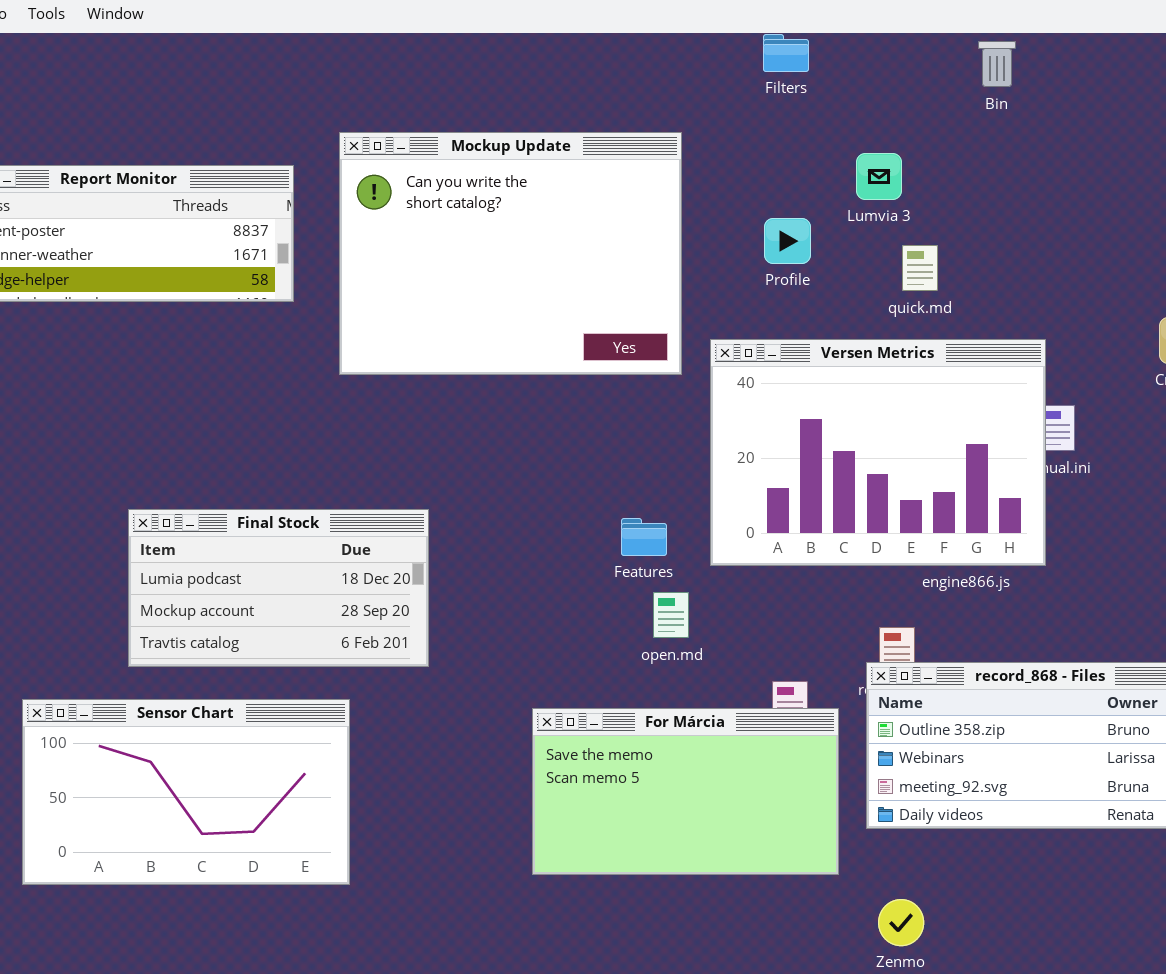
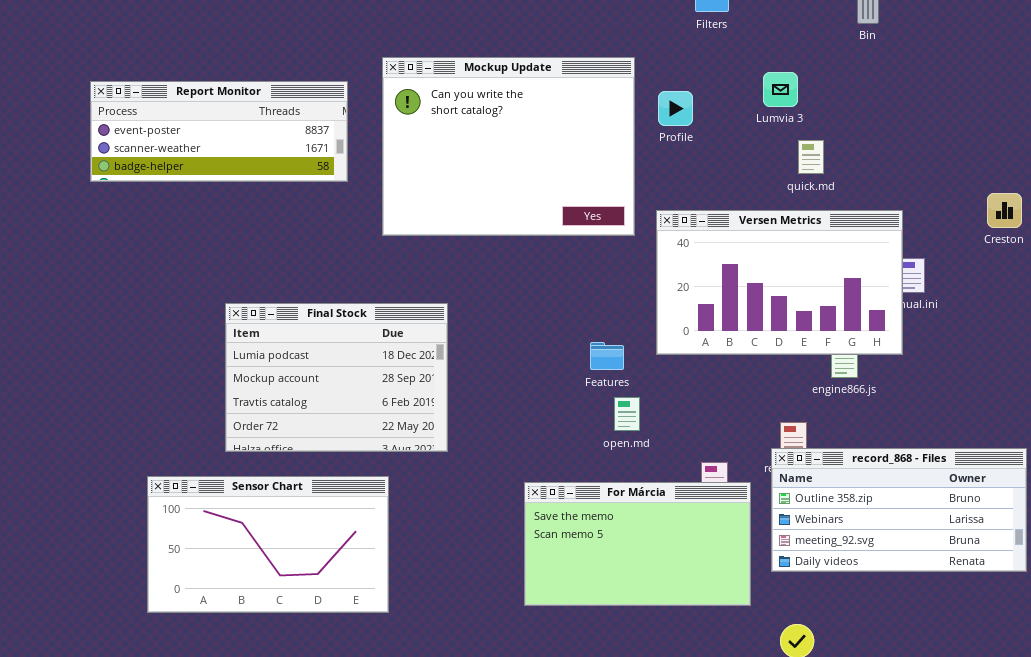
Profile: [764,218,811,264] -> [658,91,693,126], moved
Versen Metrics: [710,339,1046,566] -> [656,210,903,355], resized
Final Stock: [128,509,429,667] -> [225,303,448,452], resized

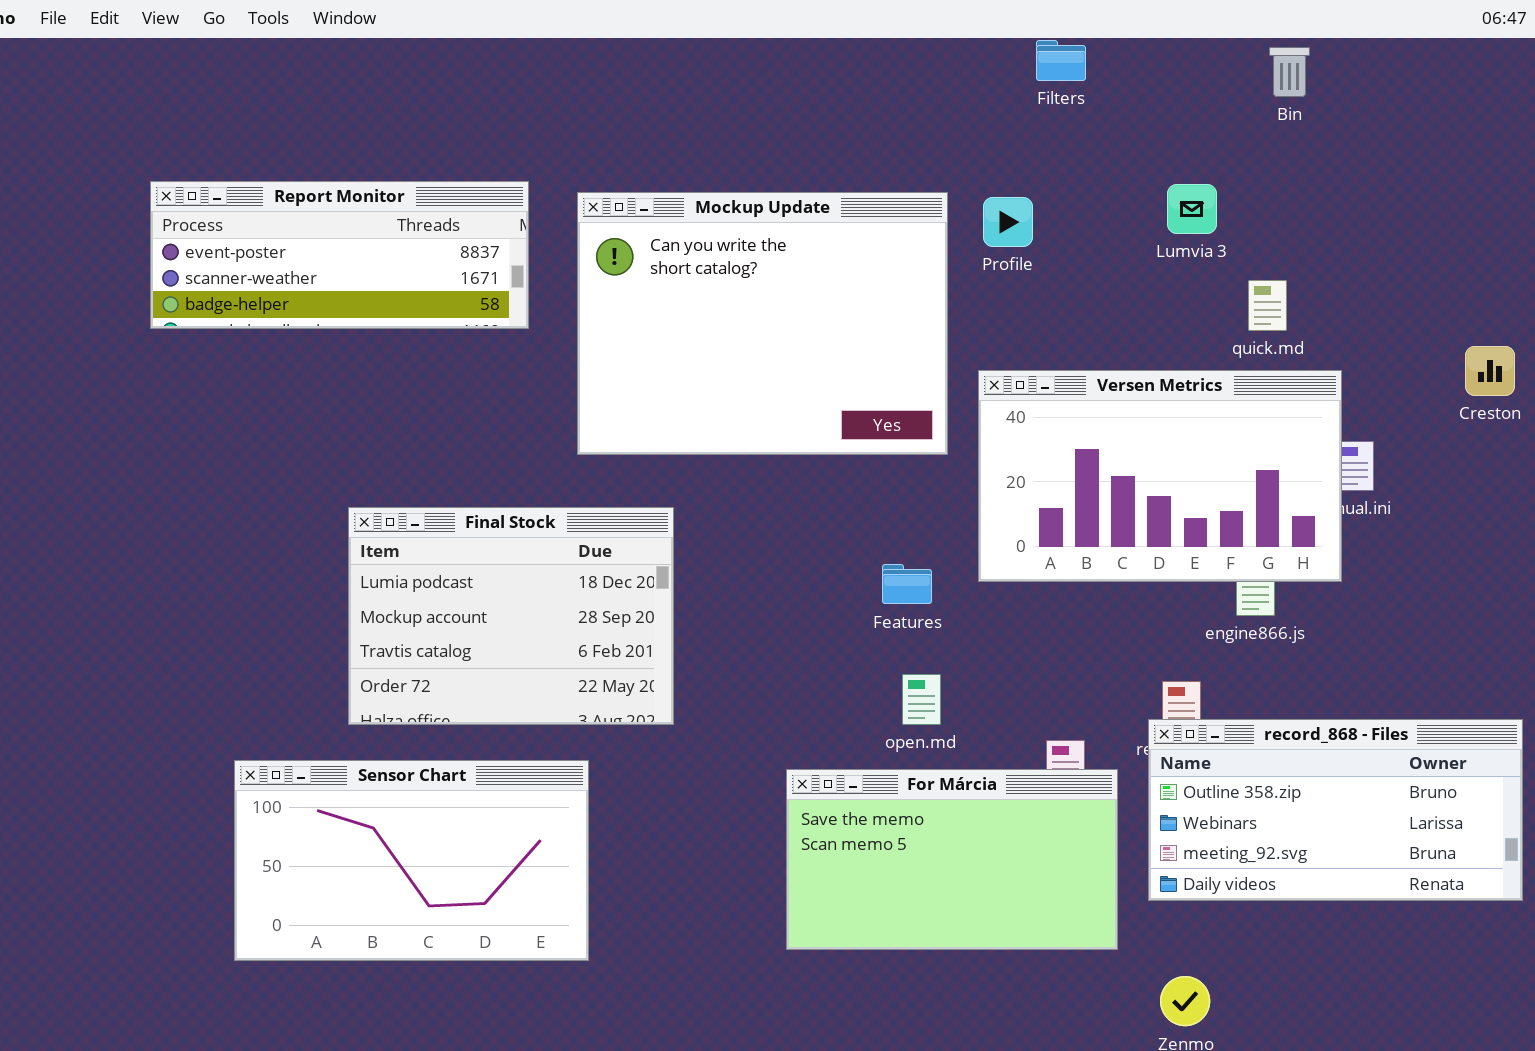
Mockup Update: [382,57,635,236] -> [577,192,948,455], moved
Lumvia 3: [763,72,798,107] -> [1167,184,1217,234], moved
quick.md: [798,140,824,174] -> [1248,280,1287,331], moved
open.md: [614,397,640,431] -> [902,674,941,725], moved

